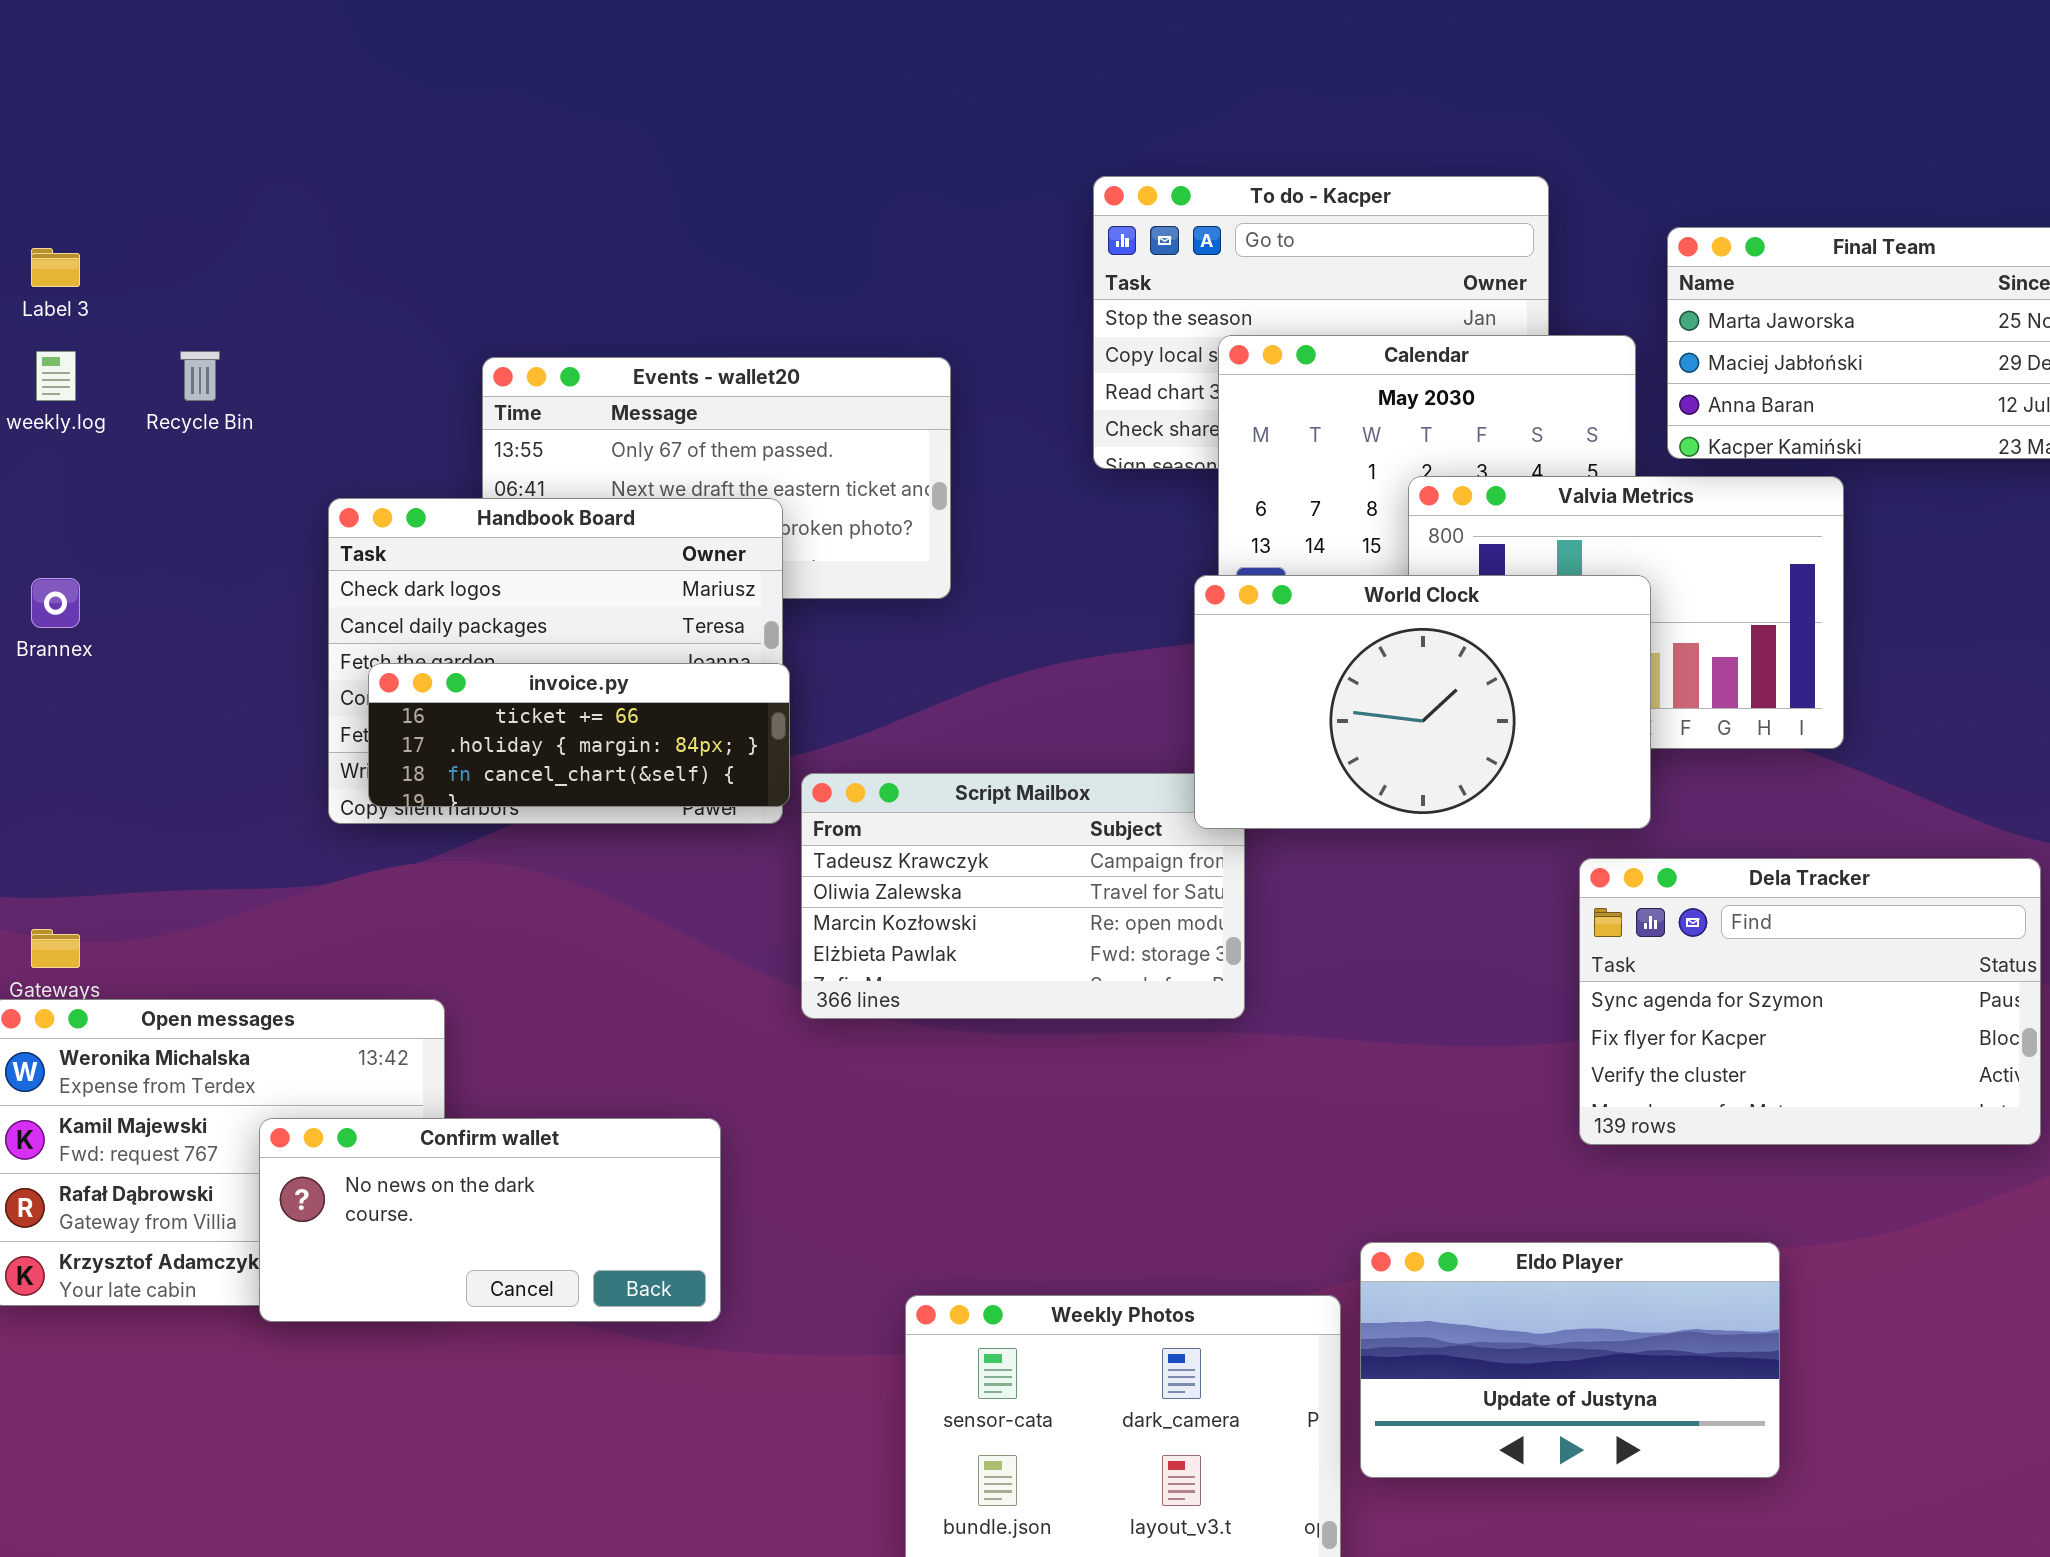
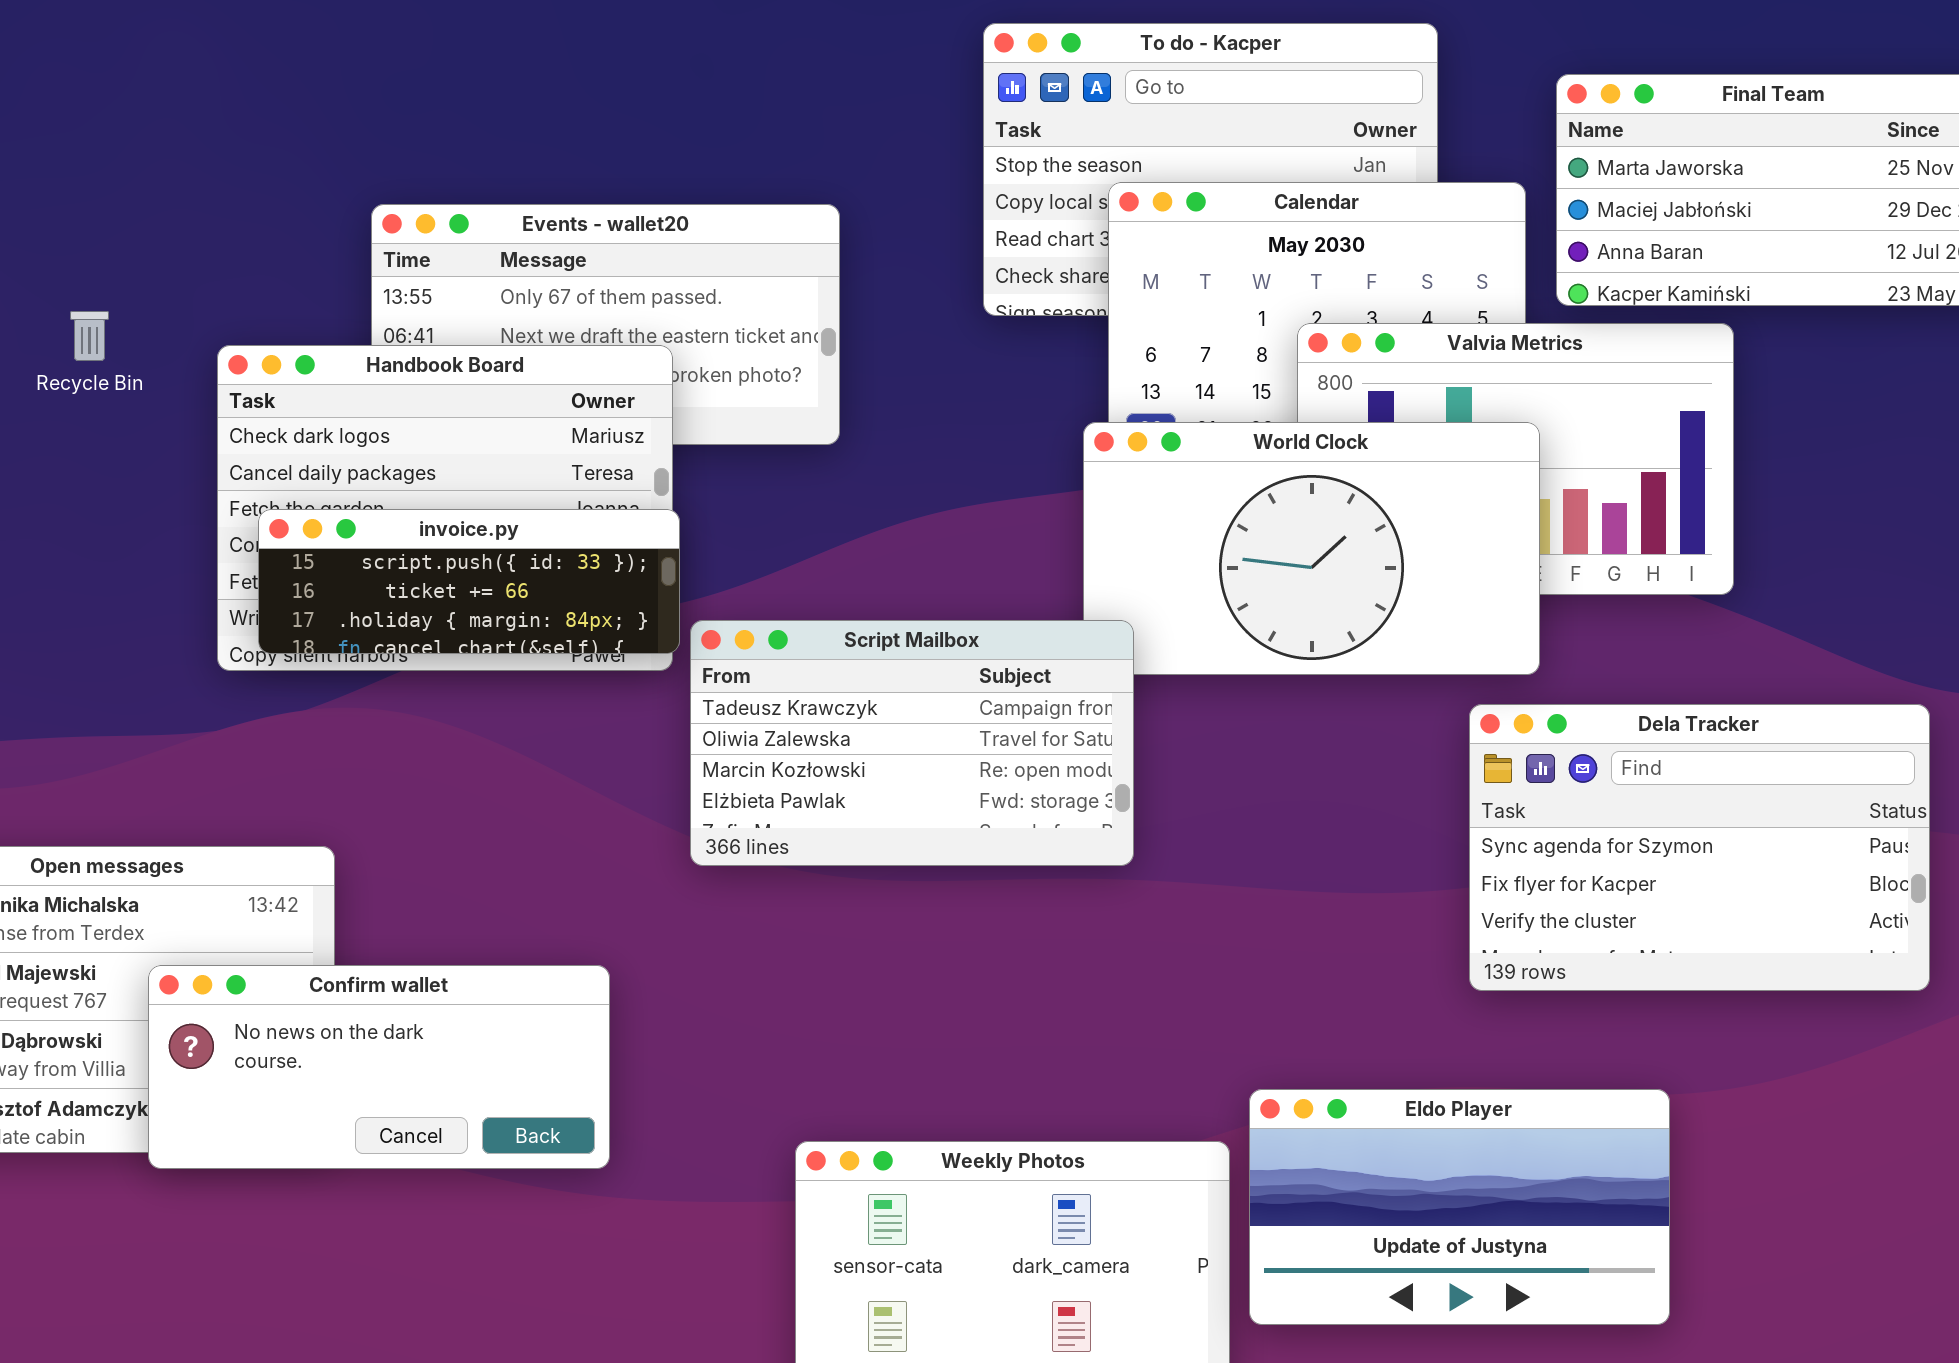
Recycle Bin: [180,351,220,401] -> [70,311,109,361], moved
invoice.py: [368,663,790,807] -> [258,509,680,654], scrolled up 1 row
Script Mailbox: [801,773,1245,1019] -> [690,620,1134,866], raised

